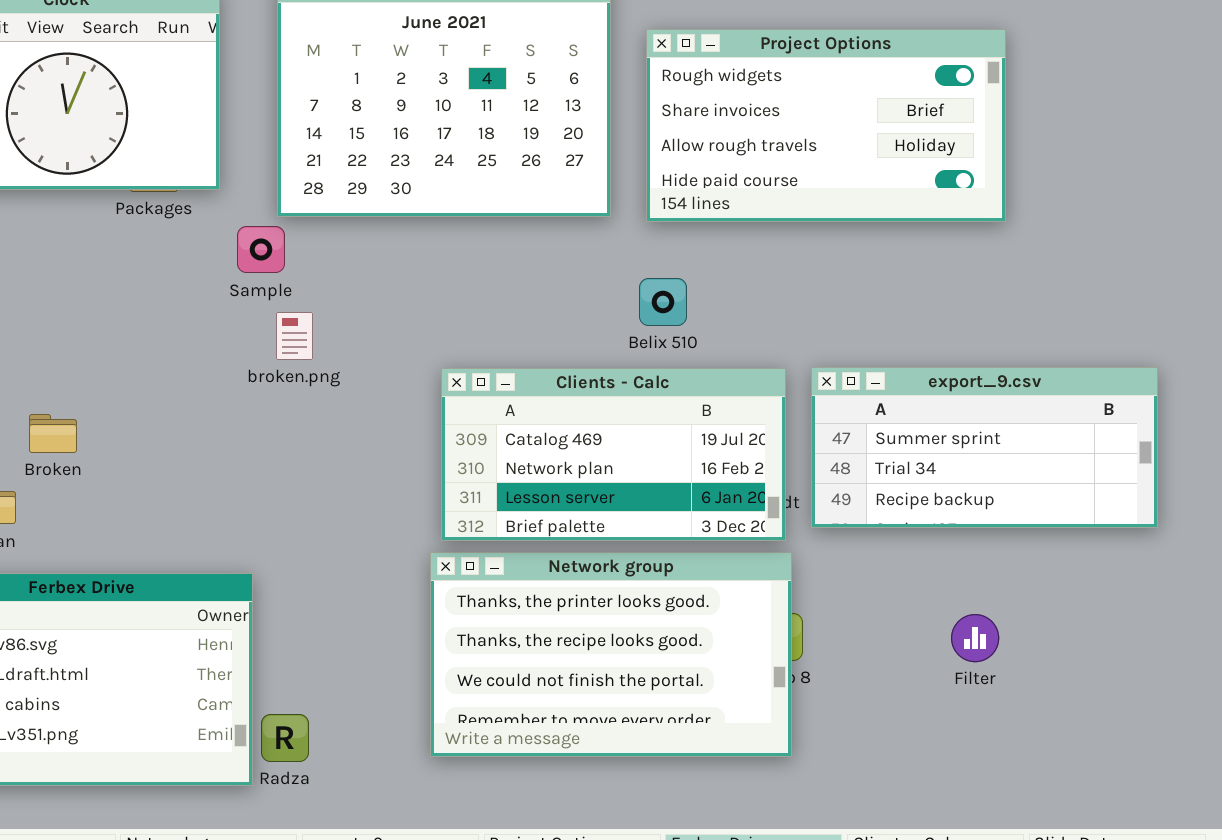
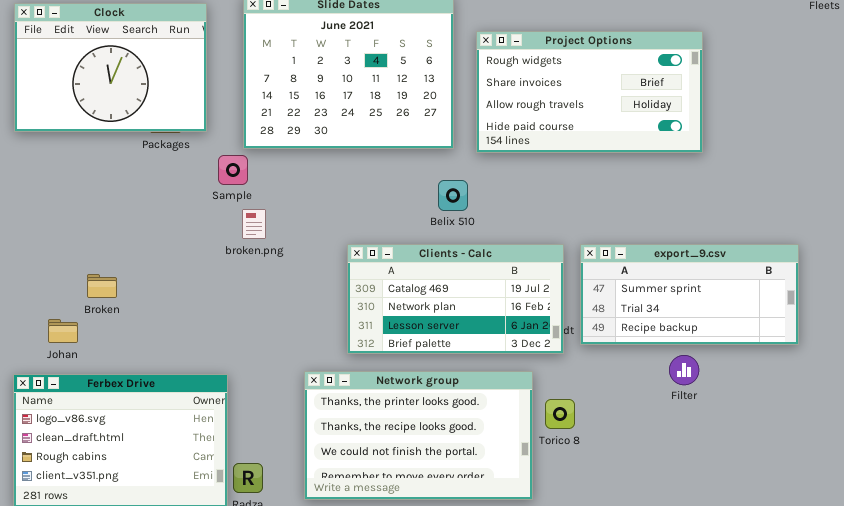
Belix 510: [639,278,687,326] -> [438,180,468,211], moved
Network group: [430,552,792,757] -> [304,371,533,500], moved
Filter: [951,614,999,662] -> [669,355,699,385], moved

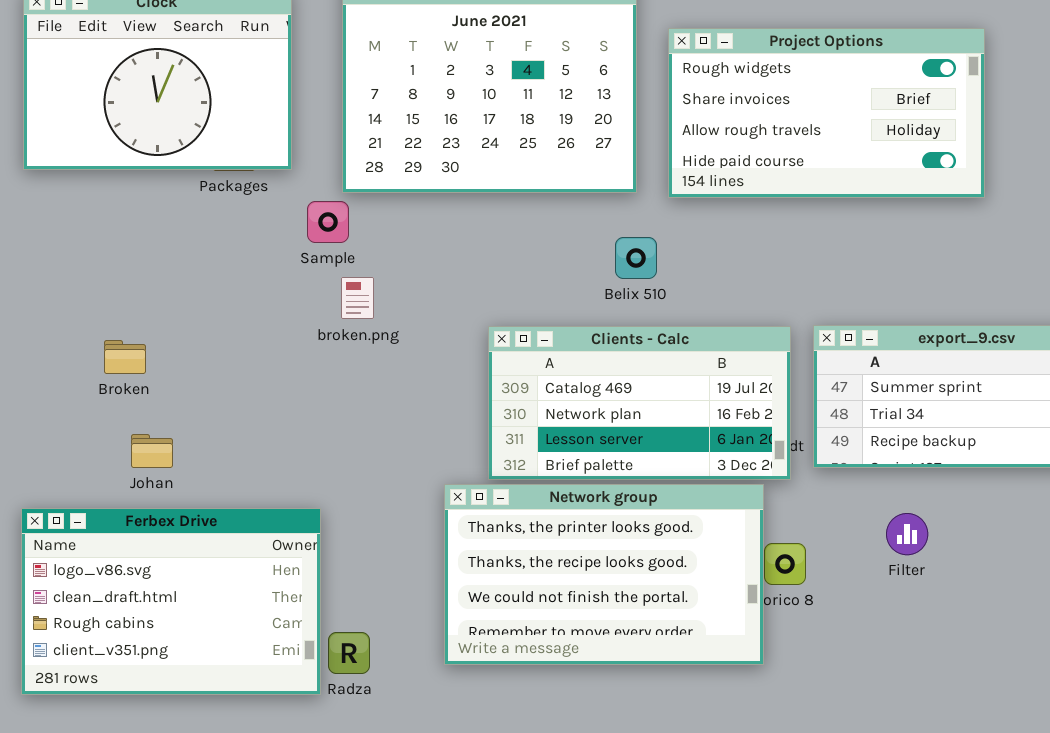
Broken: [87,274,117,298] -> [104,340,146,374], moved
Johan: [48,319,78,343] -> [131,434,173,468], moved
Filter: [669,355,699,385] -> [886,513,928,555], moved
Network group: [304,371,533,500] -> [444,484,764,665], moved

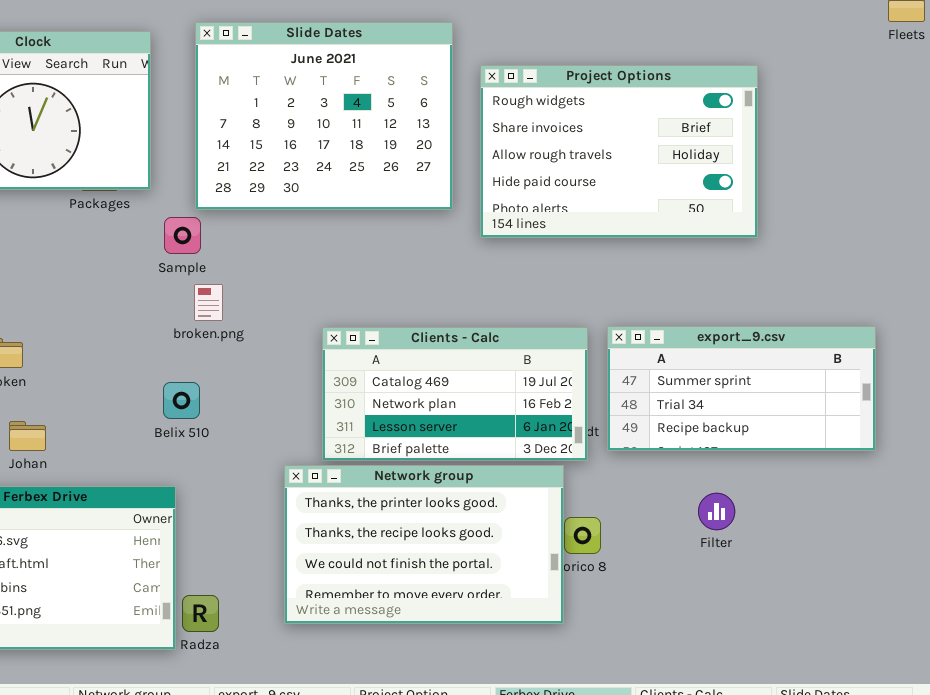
Project Options: [668,28,985,198] -> [480,65,758,238], resized
Belix 510: [615,237,657,279] -> [163,382,200,419], moved
Filter: [886,513,928,555] -> [698,493,735,530], moved

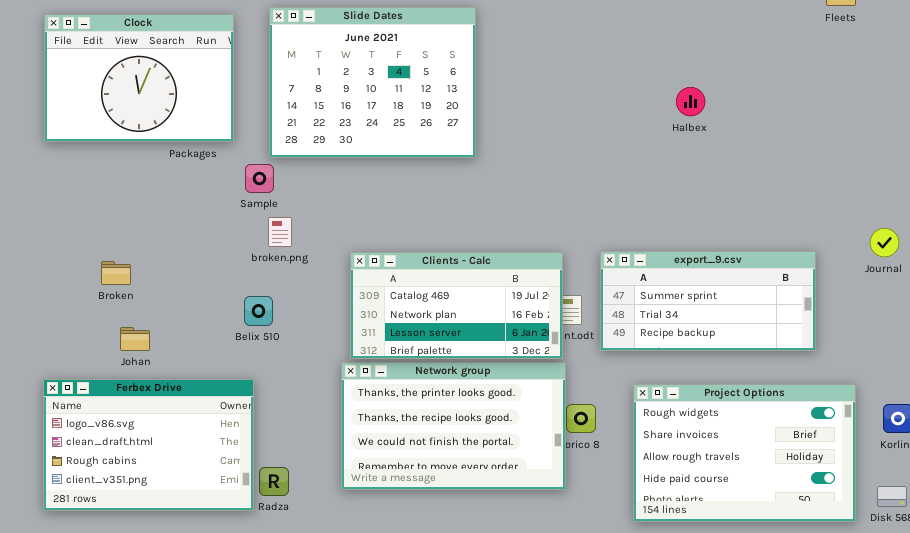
Project Options: [480,65,758,238] -> [633,384,856,522], moved
Clients - Calc: [322,327,588,461] -> [350,252,563,359], moved

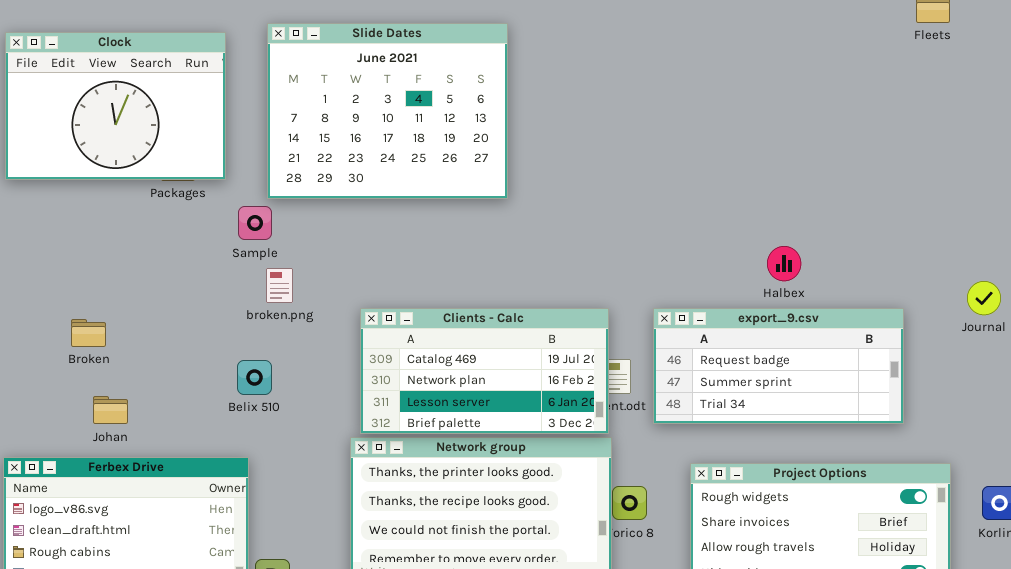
Halbex: [676,87,705,116] -> [767,246,801,281], moved
export_9.csv: [600,251,816,351] -> [653,308,904,424], scrolled up 1 row

